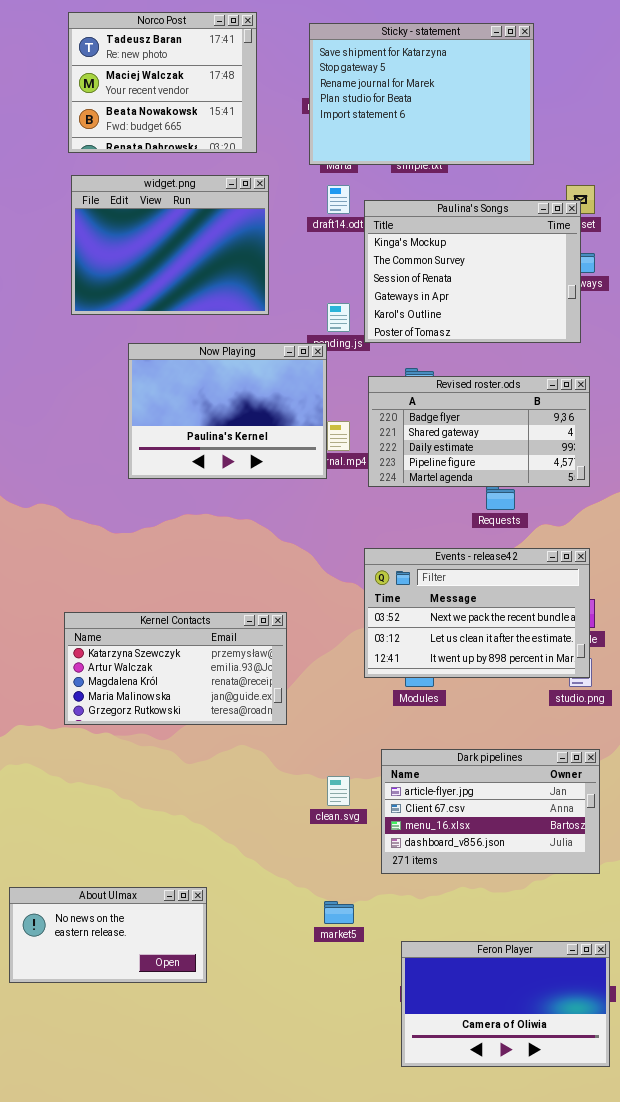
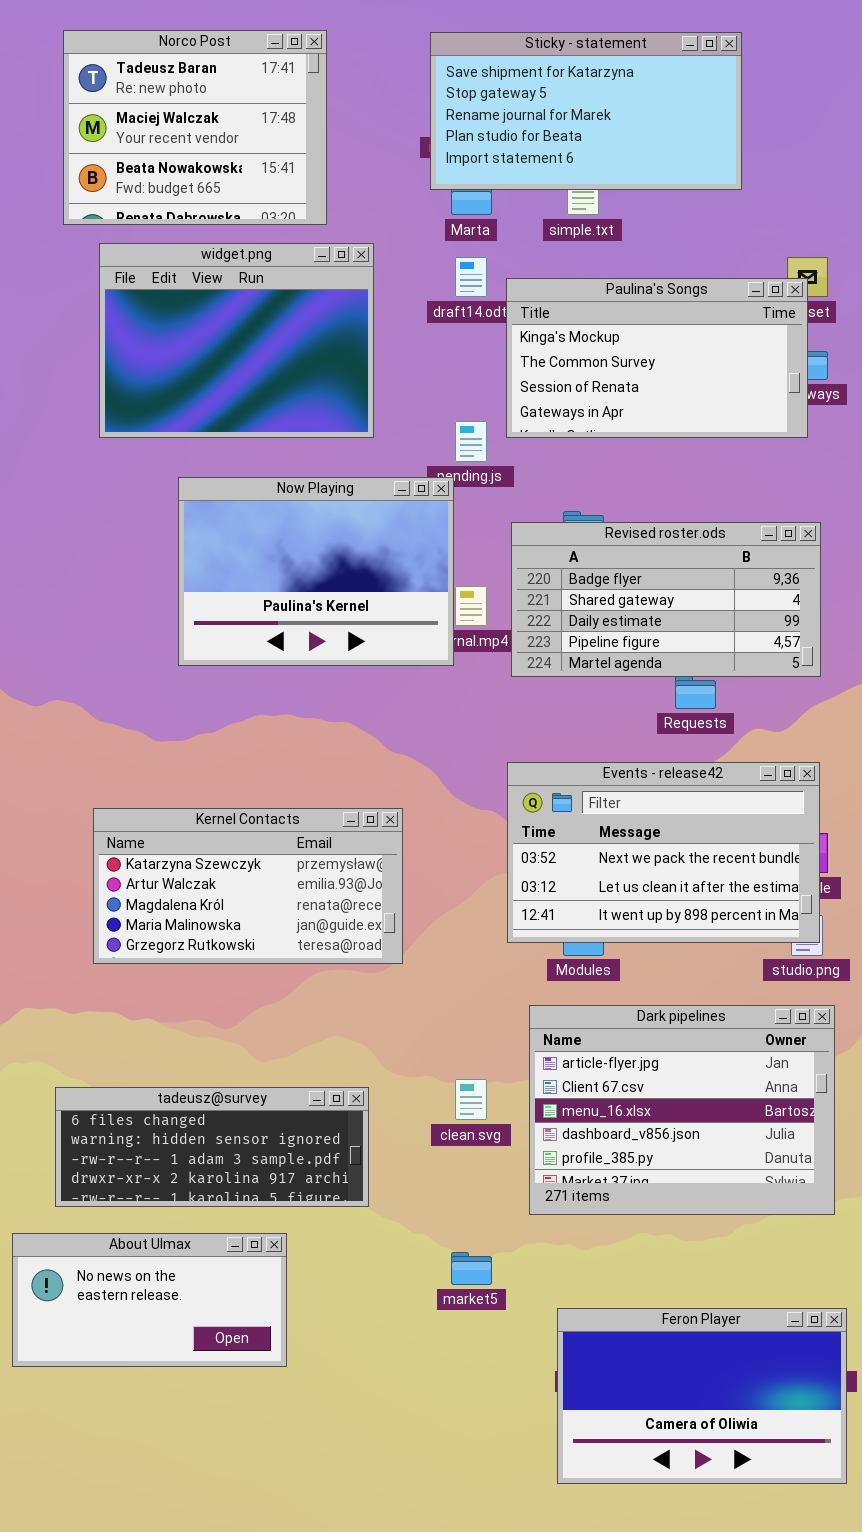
Norco Post: [68,12,257,153] -> [63,30,327,225], moved
Sticky - statement: [309,23,534,165] -> [430,32,742,190], resized
Paulina's Songs: [364,200,581,343] -> [506,278,808,438], resized
Kernel Contacts: [64,612,287,725] -> [93,808,403,964], moved
Dark pipelines: [381,749,600,874] -> [529,1005,835,1215], resized
tadeusz@survey: none -> [55,1087,369,1207], opened

